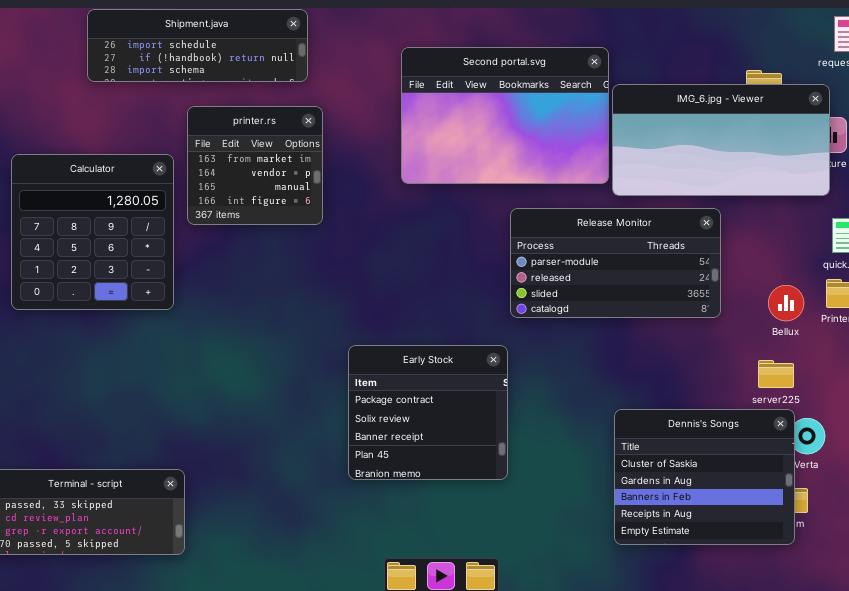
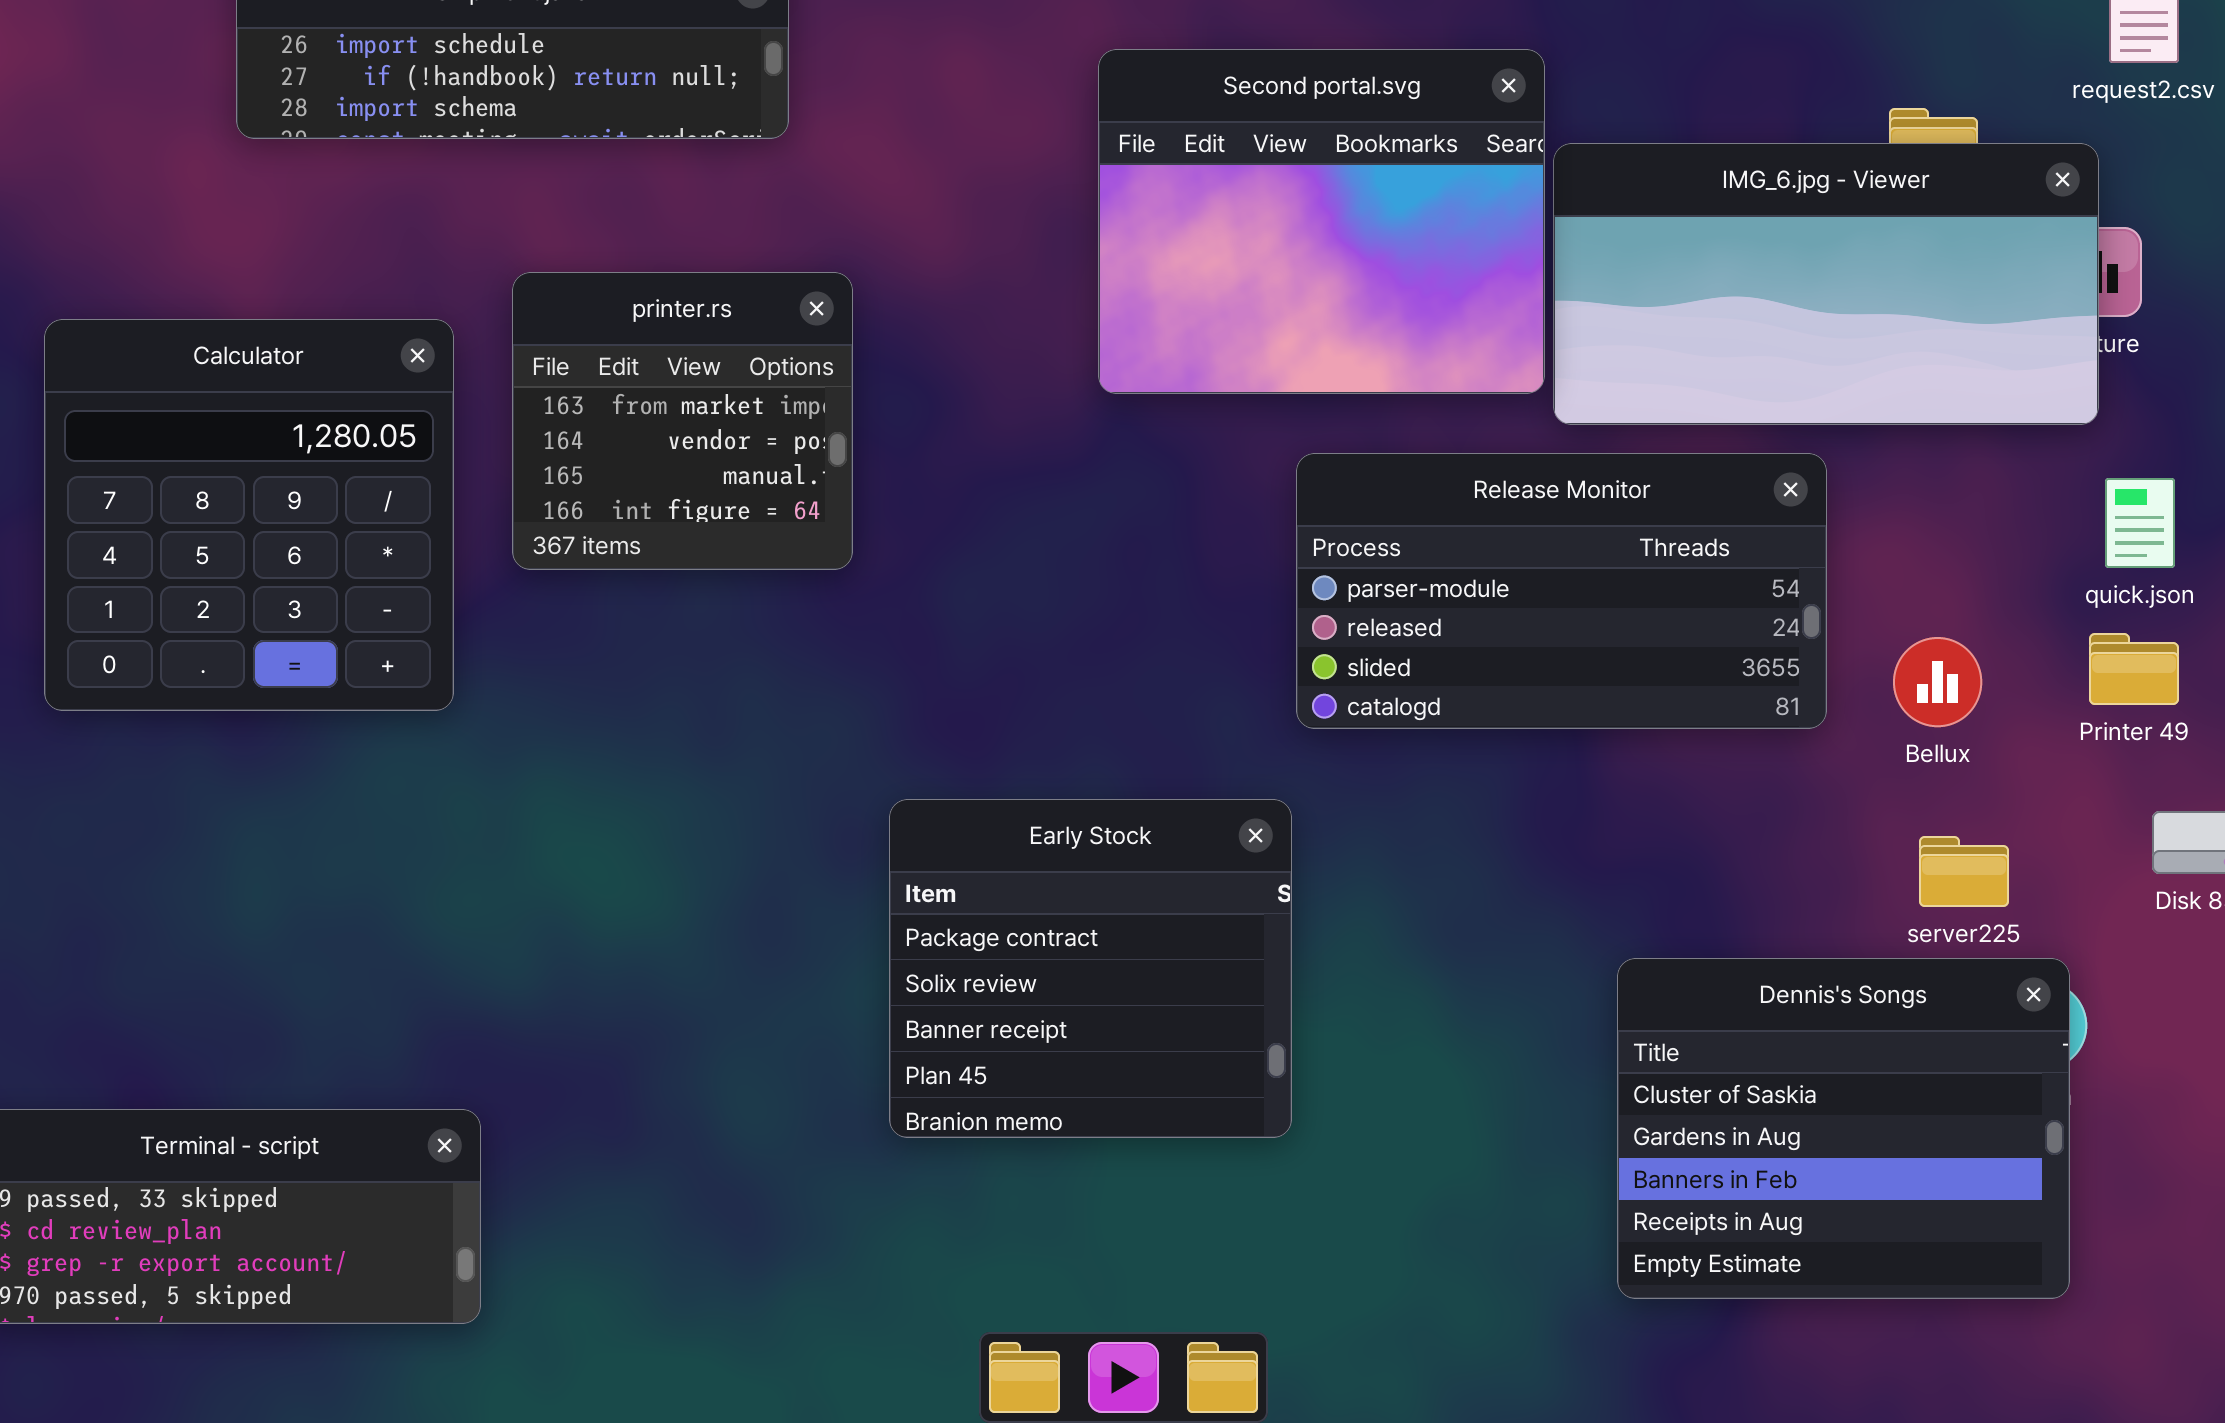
Second portal.svg: [401,47,609,184] -> [1098,49,1545,394], resized
printer.rs: [187,106,323,225] -> [512,272,853,570], moved
Bellux: [768,285,804,321] -> [1893,637,1982,727], moved
Dennis's Songs: [614,409,795,545] -> [1617,958,2070,1299], moved

